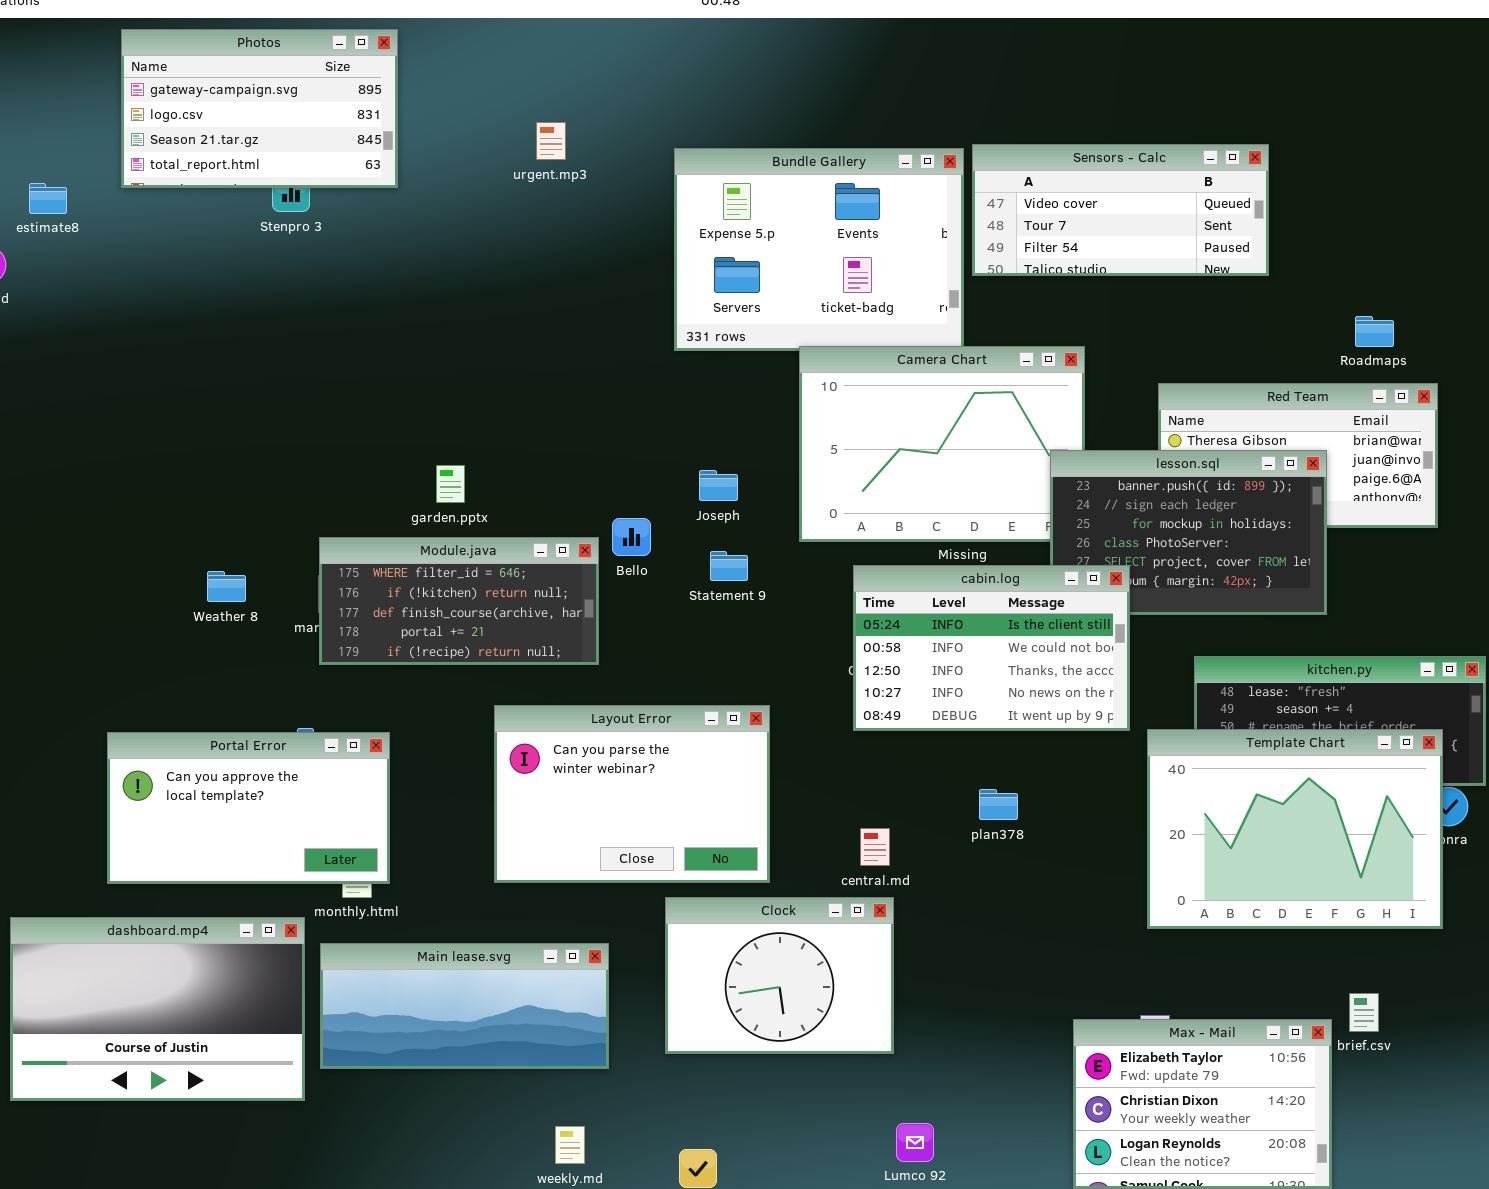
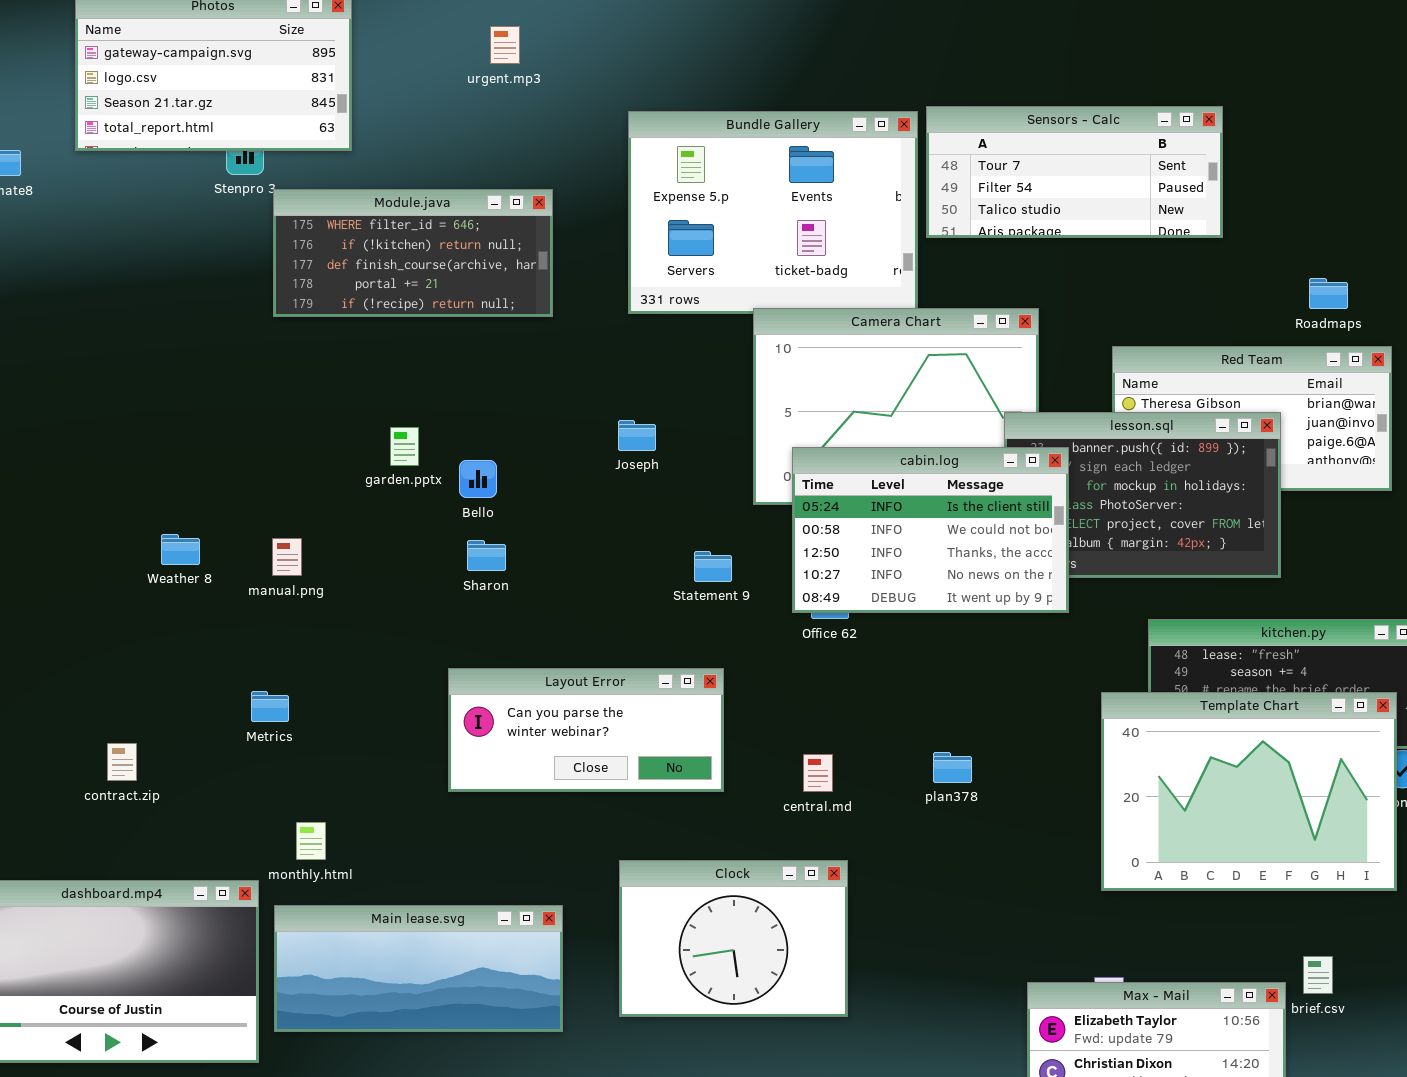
urgent.mp3: [536,122,566,160] -> [490,26,520,64], moved
Sensors - Calc: [972,144,1269,276] -> [926,106,1223,238], scrolled down 1 row
Joseph: [699,470,738,501] -> [618,420,656,451], moved
Bello: [612,518,651,556] -> [459,460,497,498], moved
Module.java: [319,537,599,665] -> [273,189,553,317], moved
Statement 9: [710,551,748,581] -> [694,551,732,582], moved
cabin.log: [853,565,1130,731] -> [792,447,1069,613], moved
Layout Error: [494,705,770,883] -> [448,668,724,792], resized
Portal Error: [107,732,390,884] -> none, closed
central.md: [860,828,890,866] -> [803,754,833,792], moved

